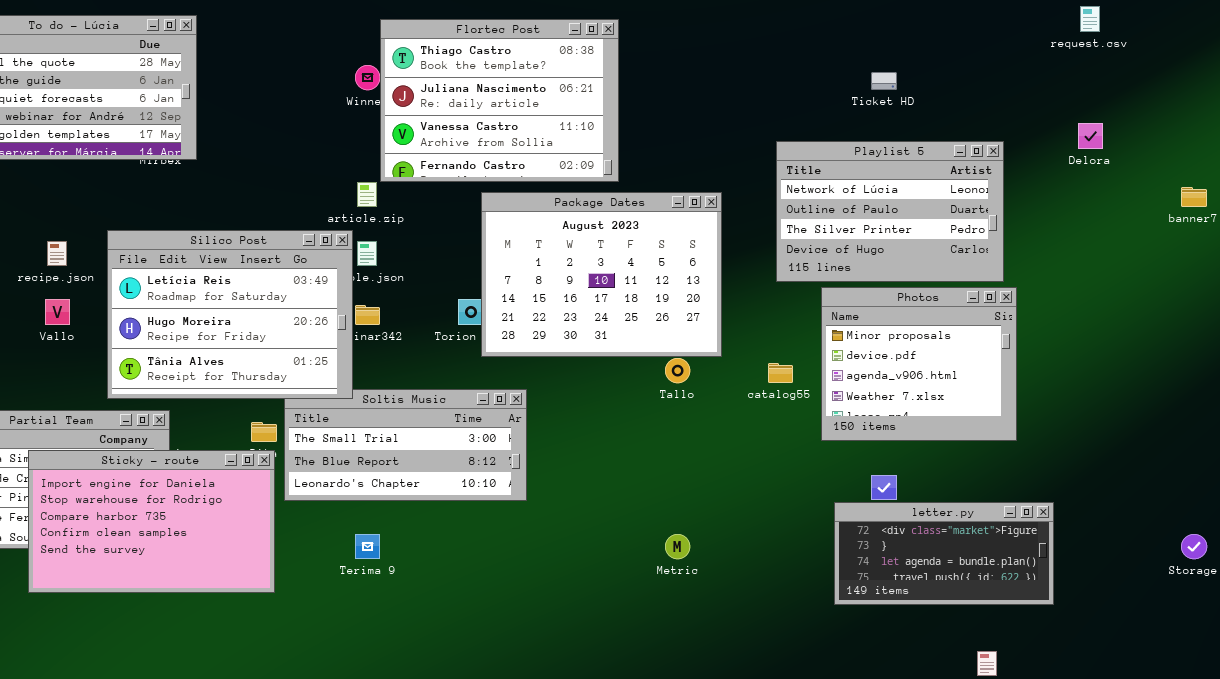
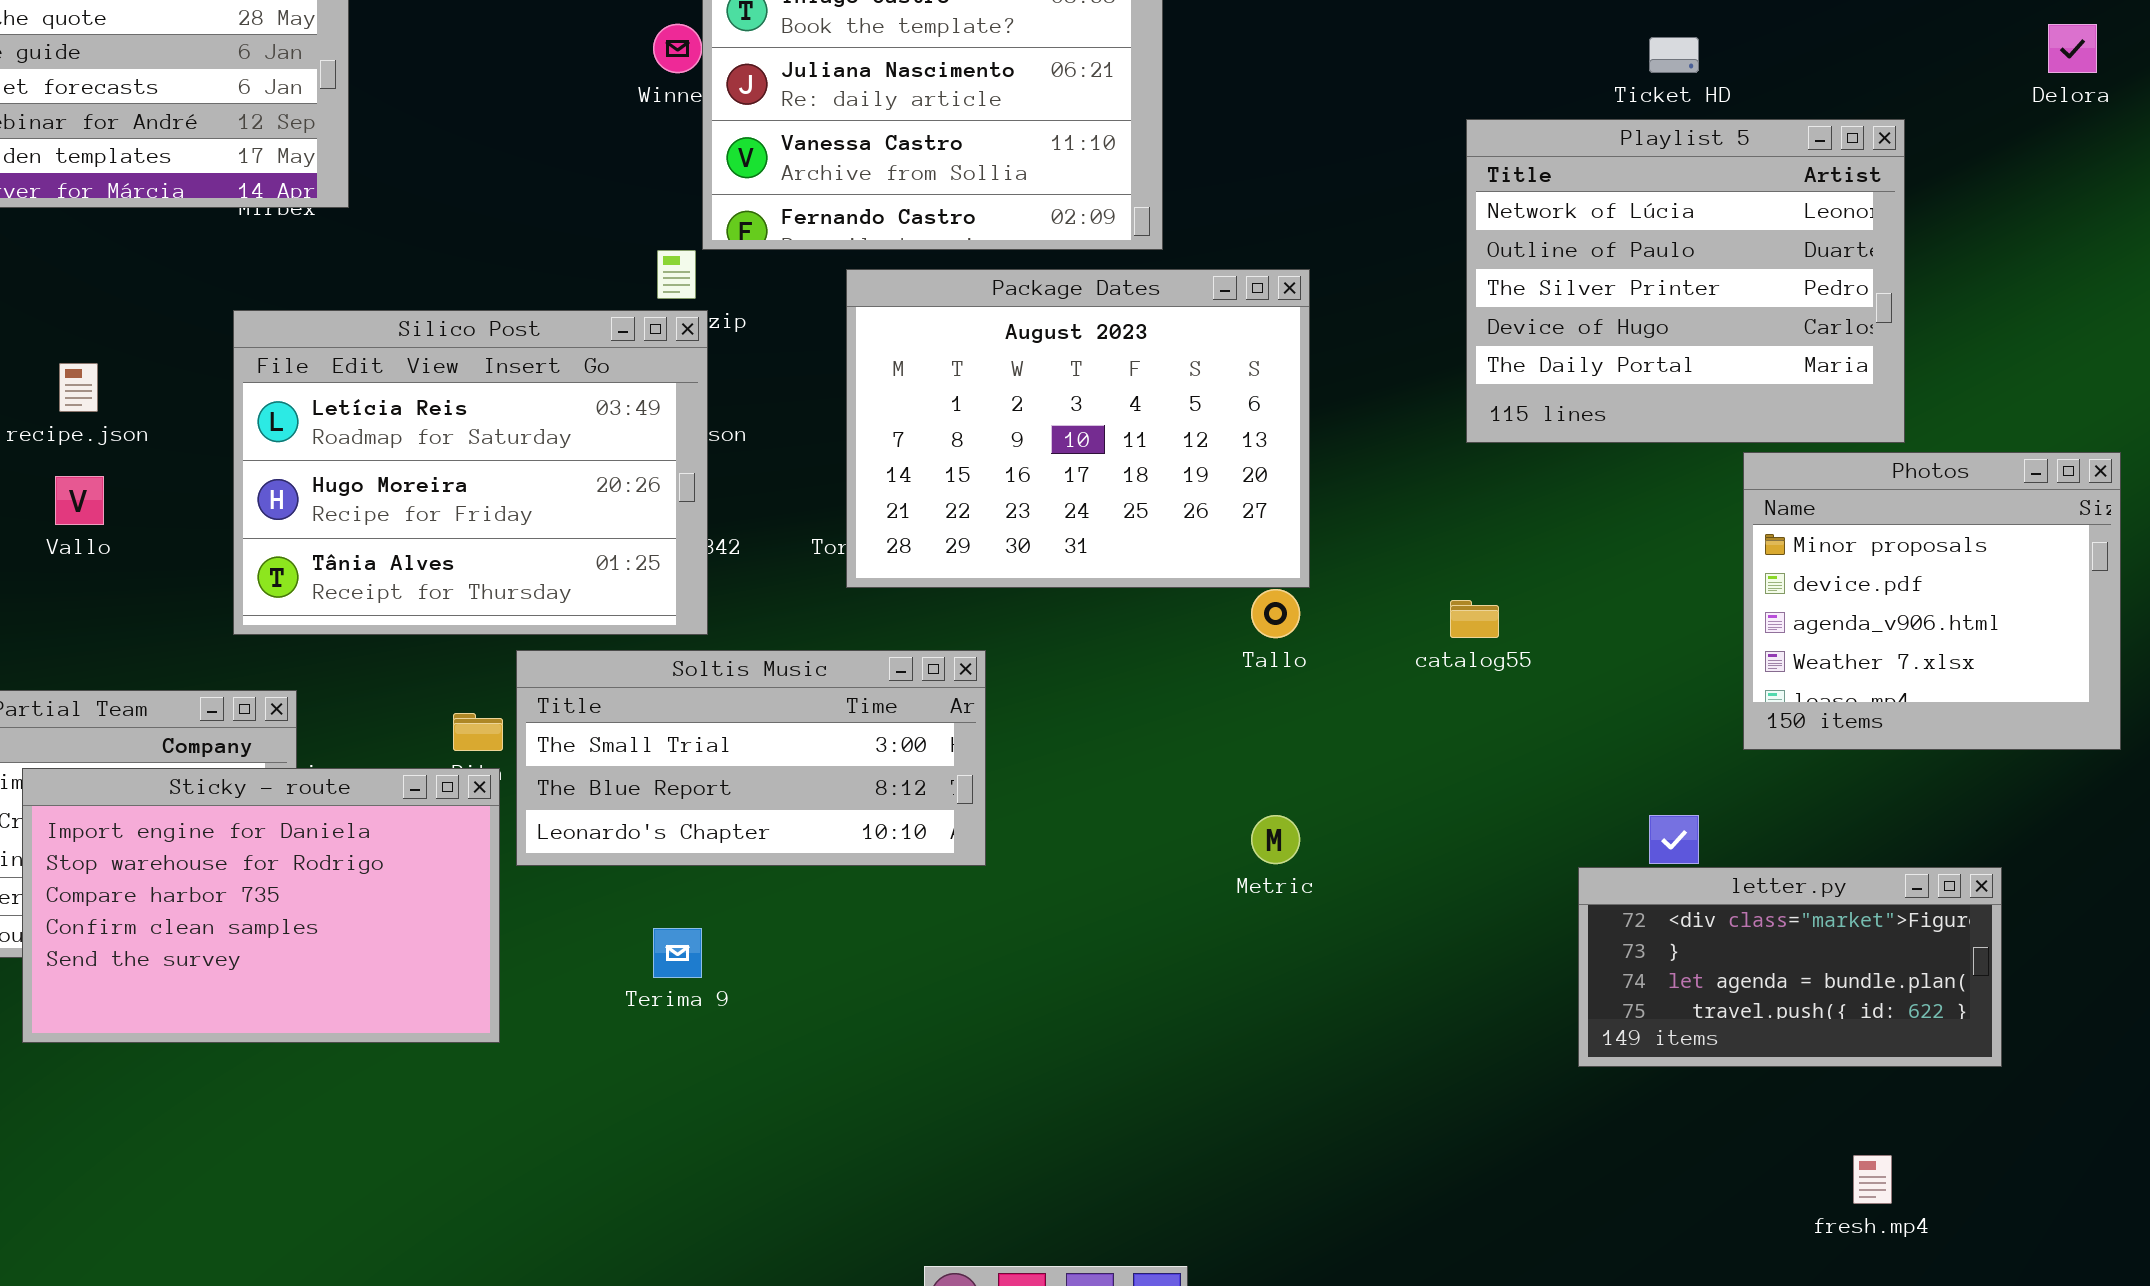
Delora: [1078,123,1103,149] -> [2048,24,2097,73], moved
Playlist 5: [776,141,1004,282] -> [1466,119,1905,443], resized
Package Dates: [481,192,722,357] -> [846,269,1310,588], moved
Silico Post: [107,230,353,399] -> [233,310,708,635], moved
Photos: [821,287,1017,441] -> [1743,452,2121,750], moved
Metric: [665,534,690,559] -> [1251,815,1300,864], moved

